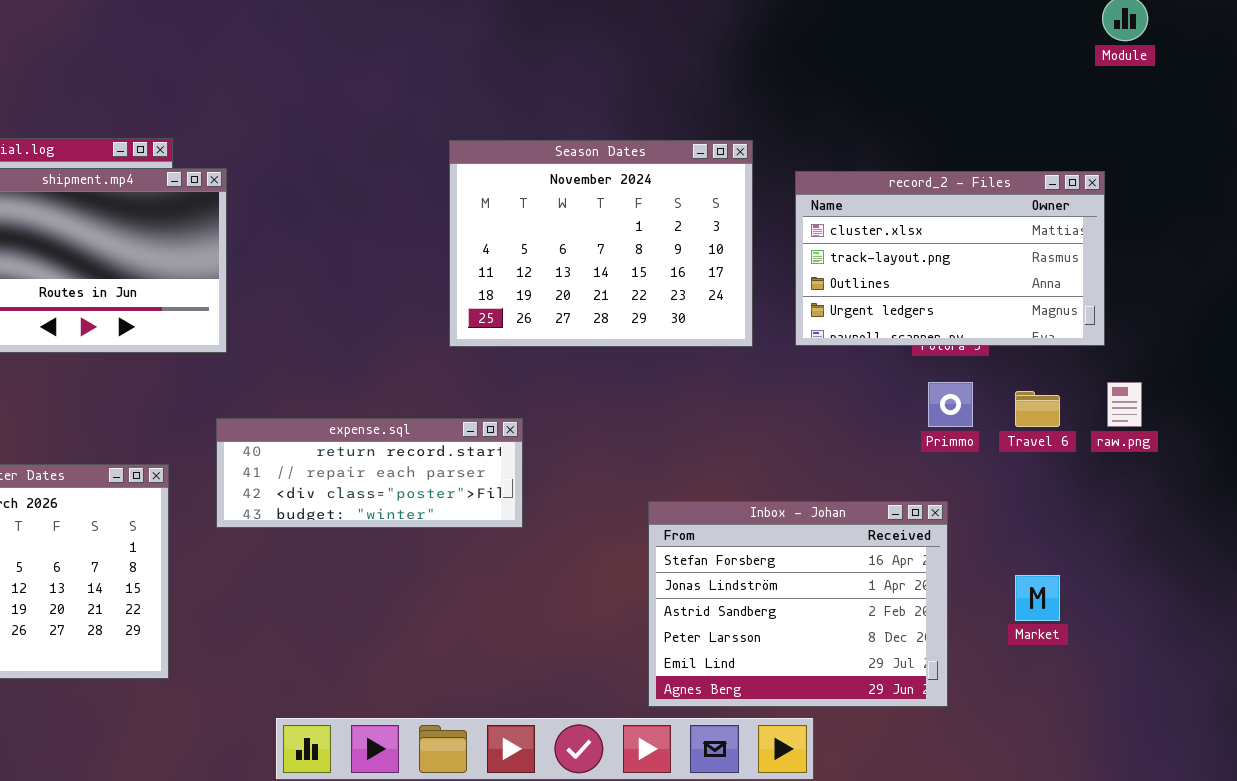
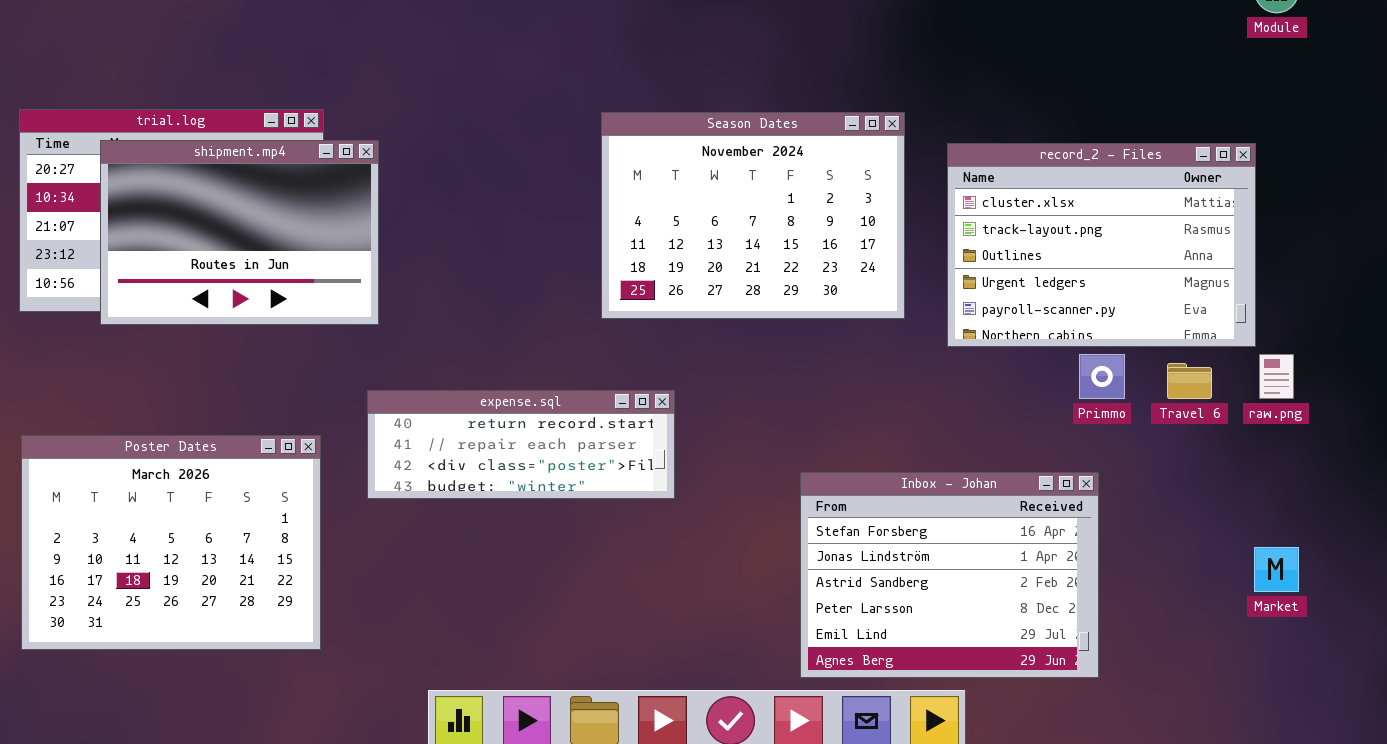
record_2 - Files: [795,171,1105,346] -> [947,143,1256,347], resized
Market: [1015,575,1060,621] -> [1254,547,1299,592], moved

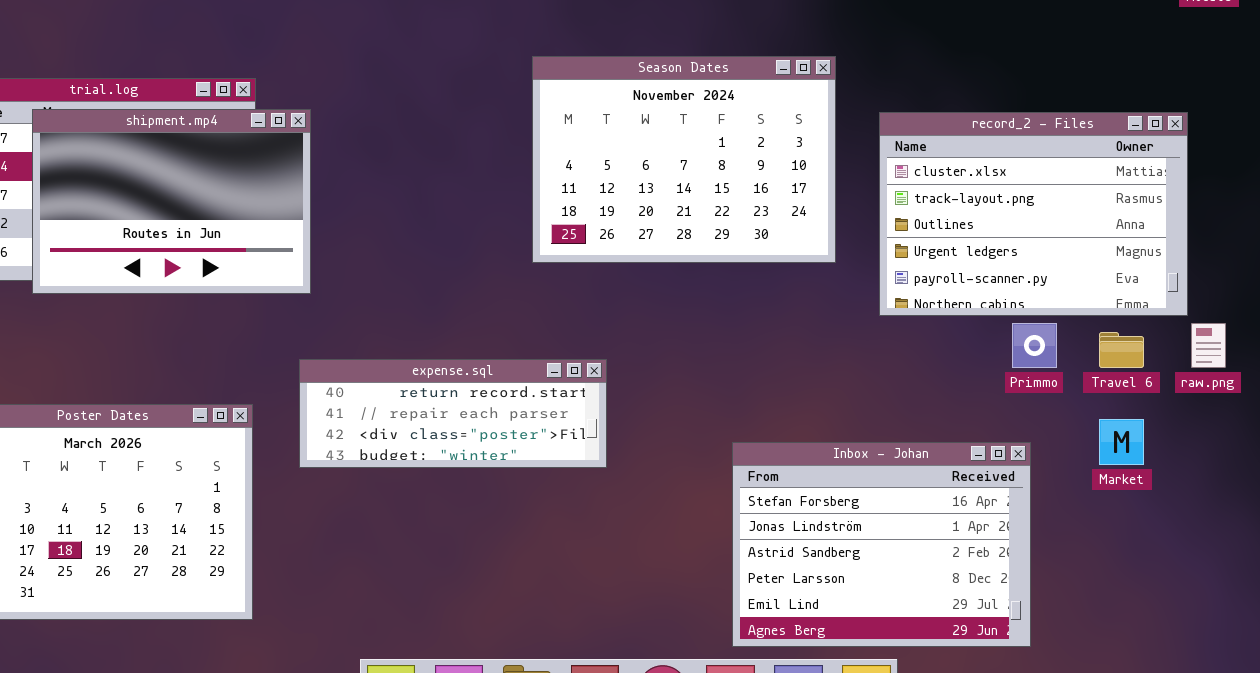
Season Dates: [601,112,905,319] -> [532,56,836,263], moved
Market: [1254,547,1299,592] -> [1099,419,1144,465], moved

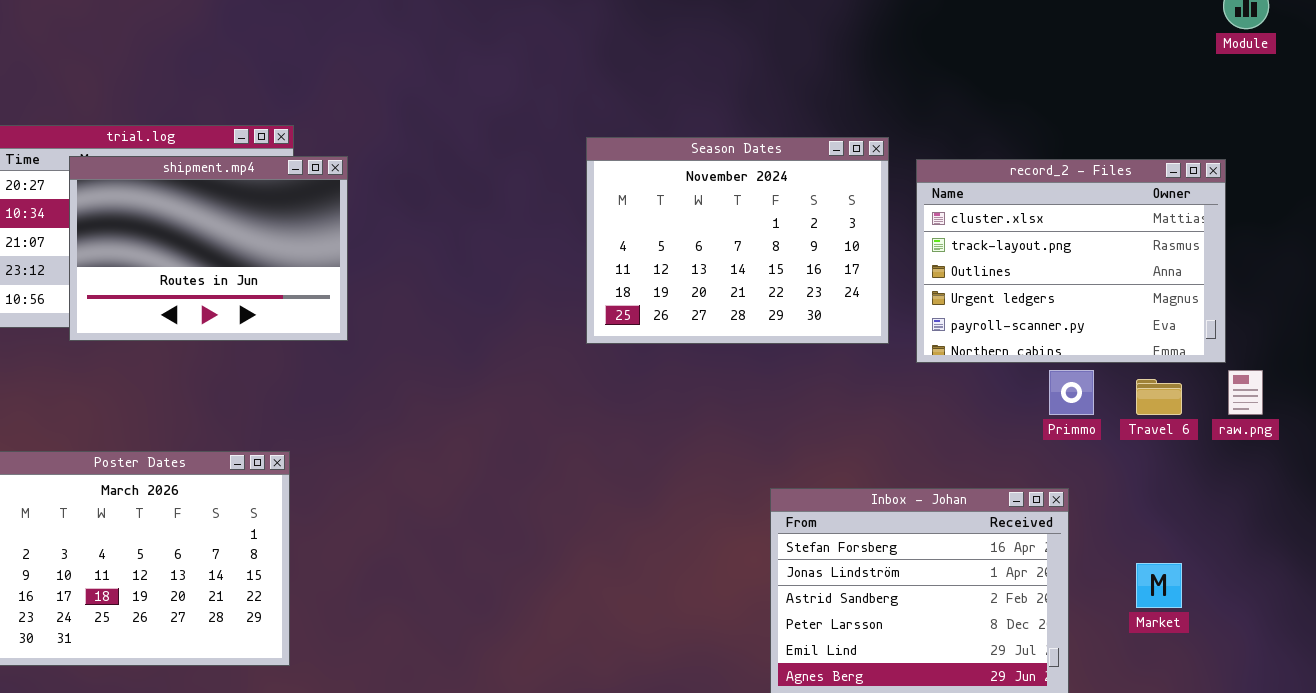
Season Dates: [532,56,836,263] -> [586,137,889,344], moved
expense.sql: [299,359,607,468] -> none, closed
Market: [1099,419,1144,465] -> [1136,563,1182,608], moved

